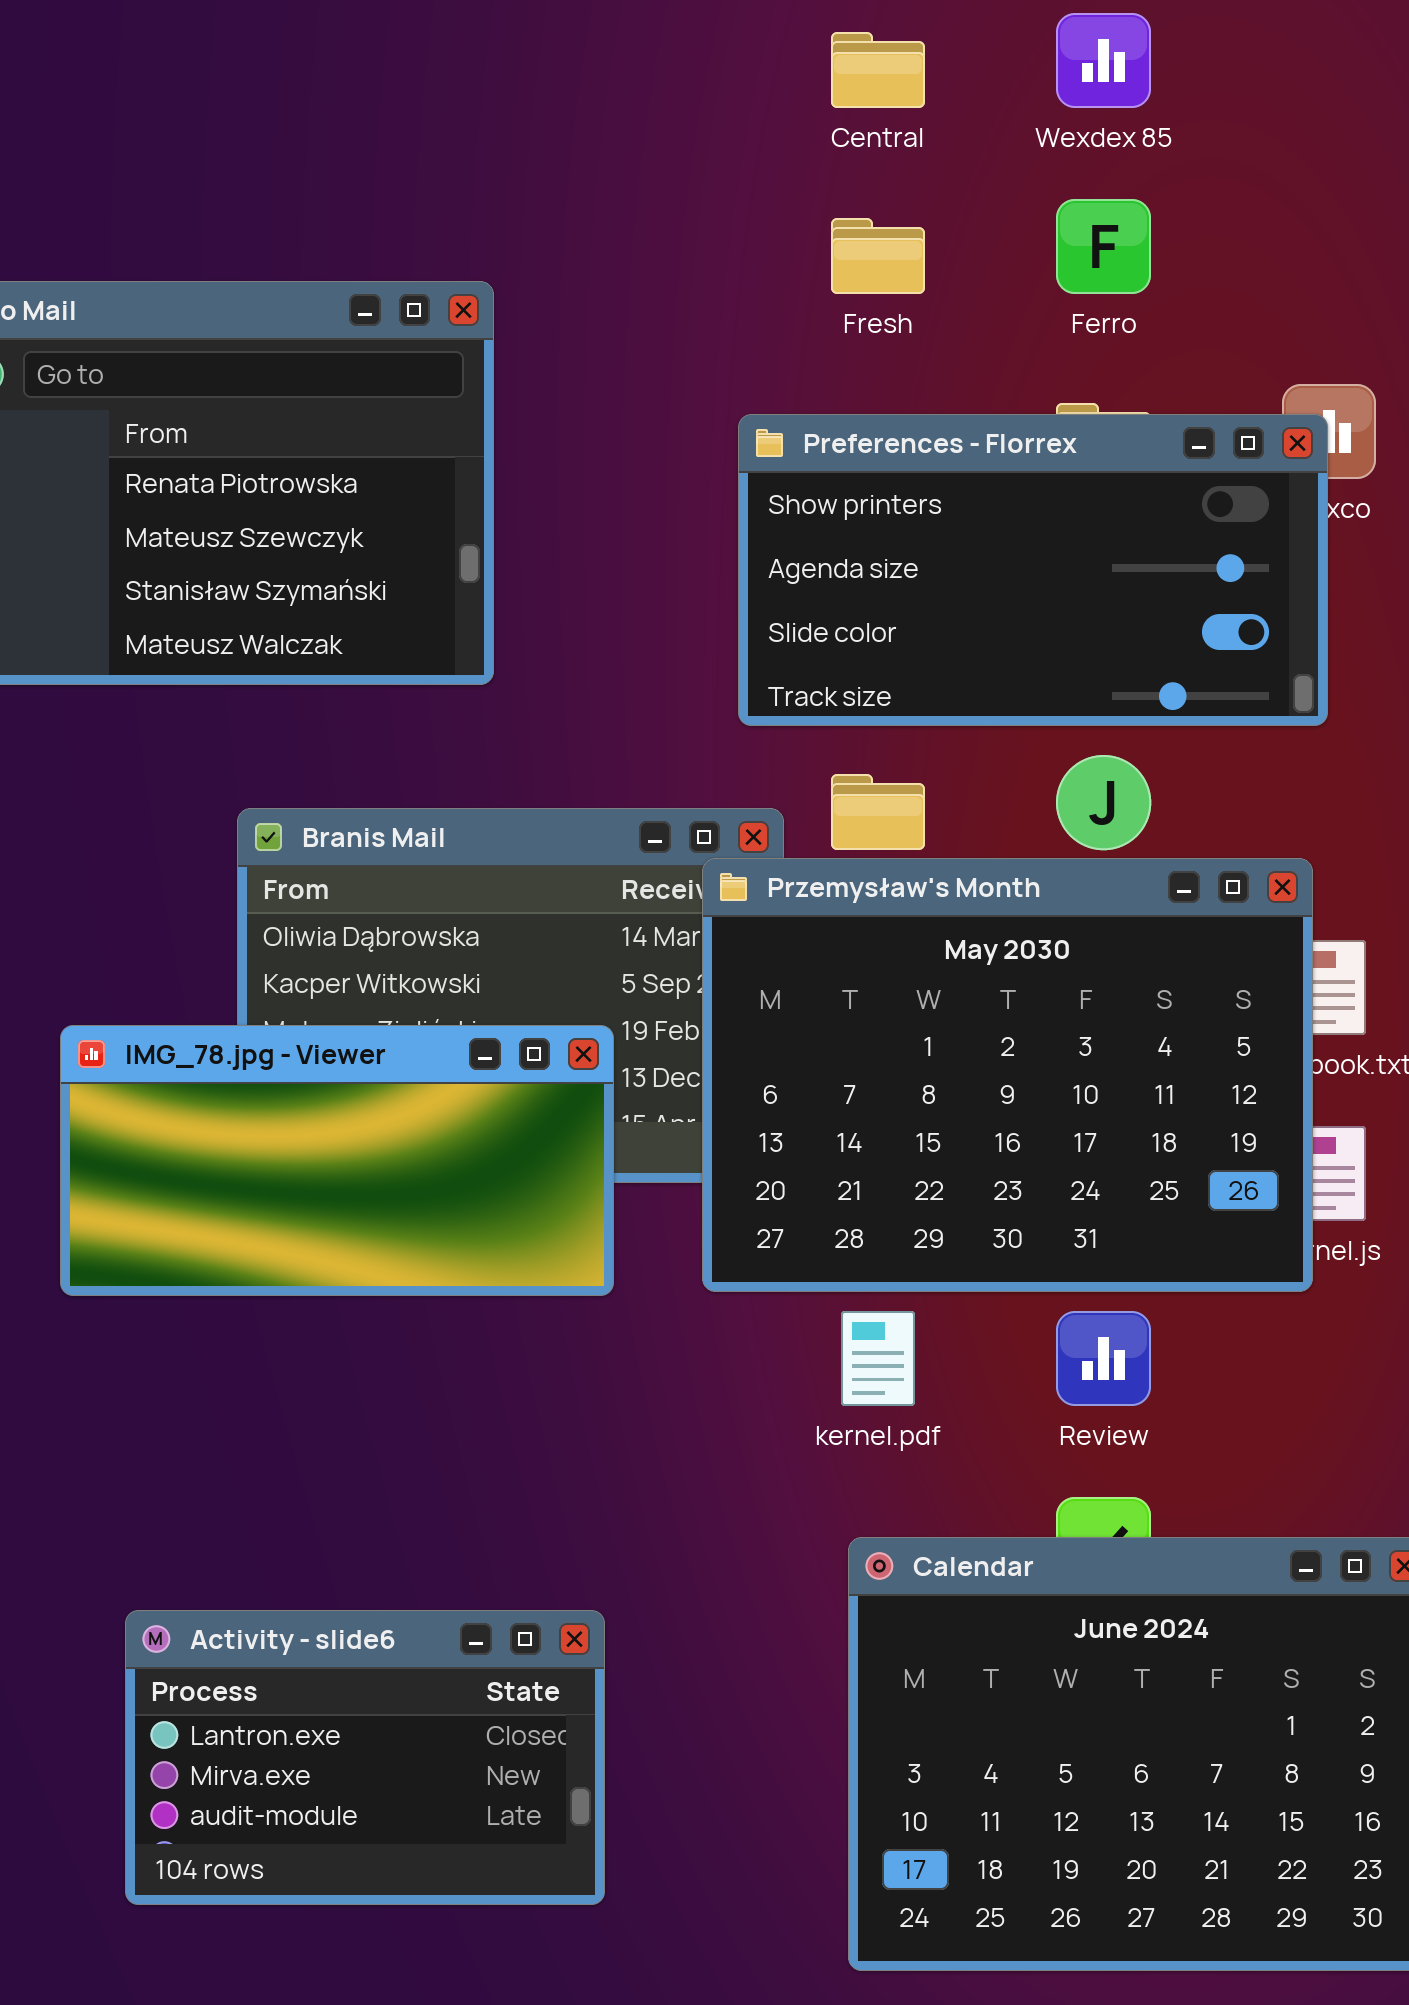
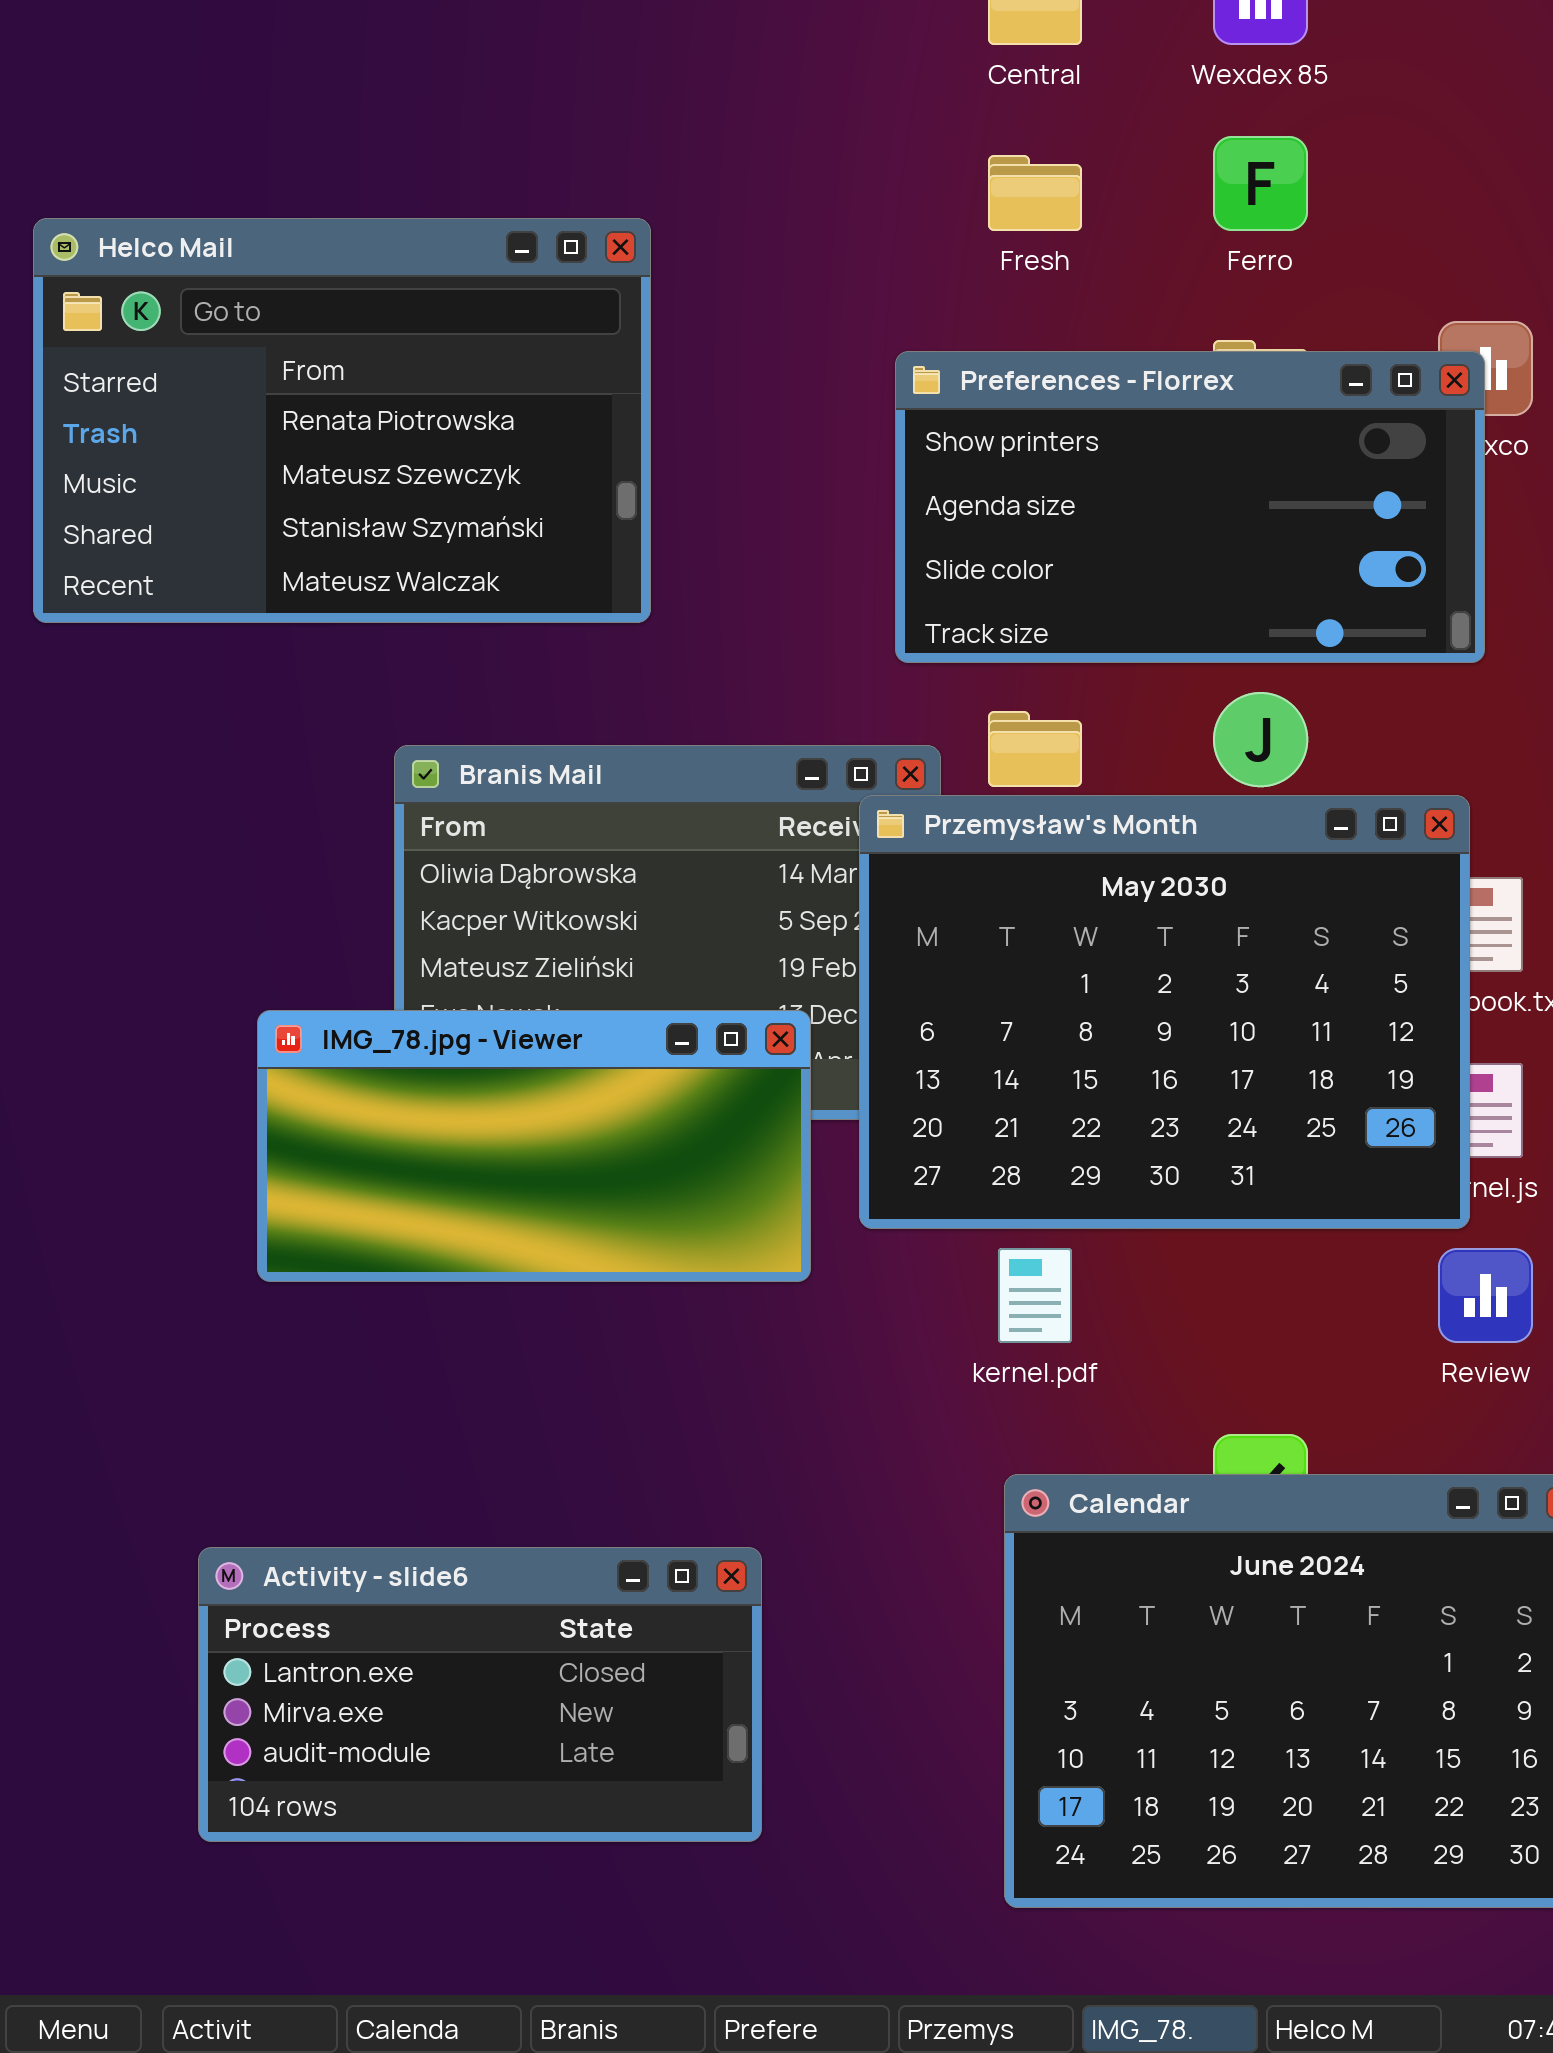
IMG_78.jpg - Viewer: [60,1025,614,1296] -> [257,1010,811,1282], moved
Review: [1056,1311,1151,1406] -> [1438,1248,1533,1343], moved
Activity - slide6: [125,1610,605,1905] -> [198,1547,762,1842], resized

